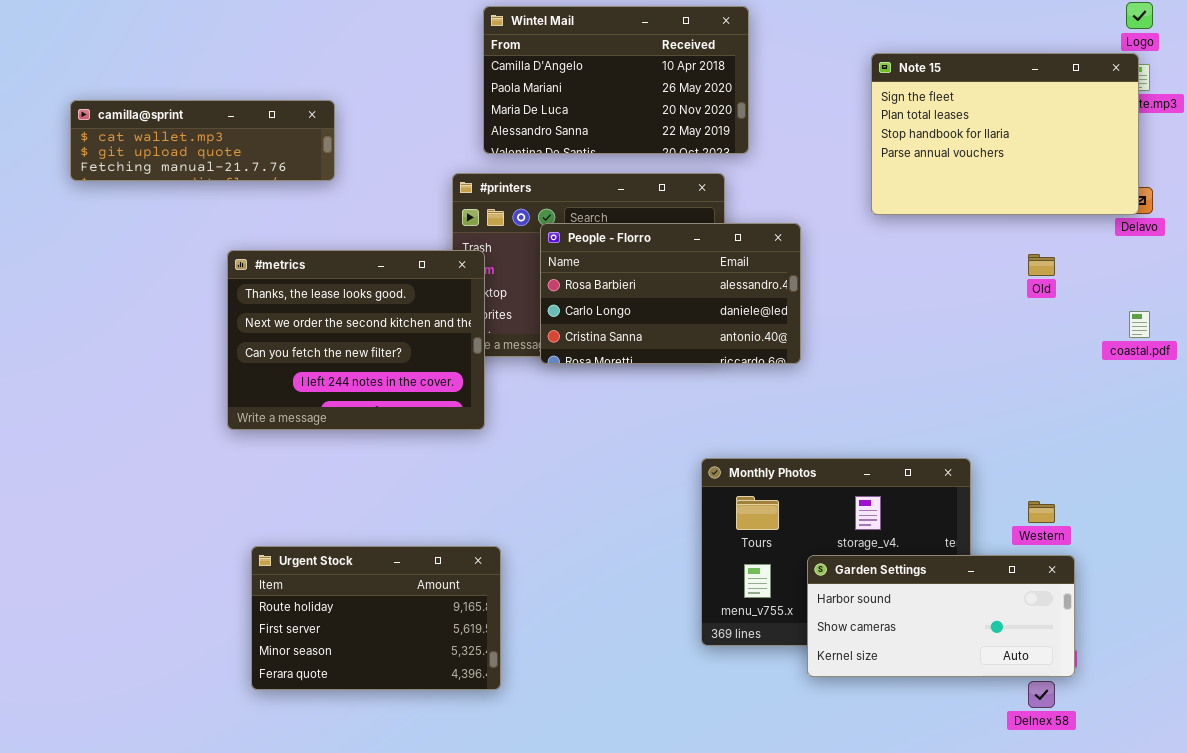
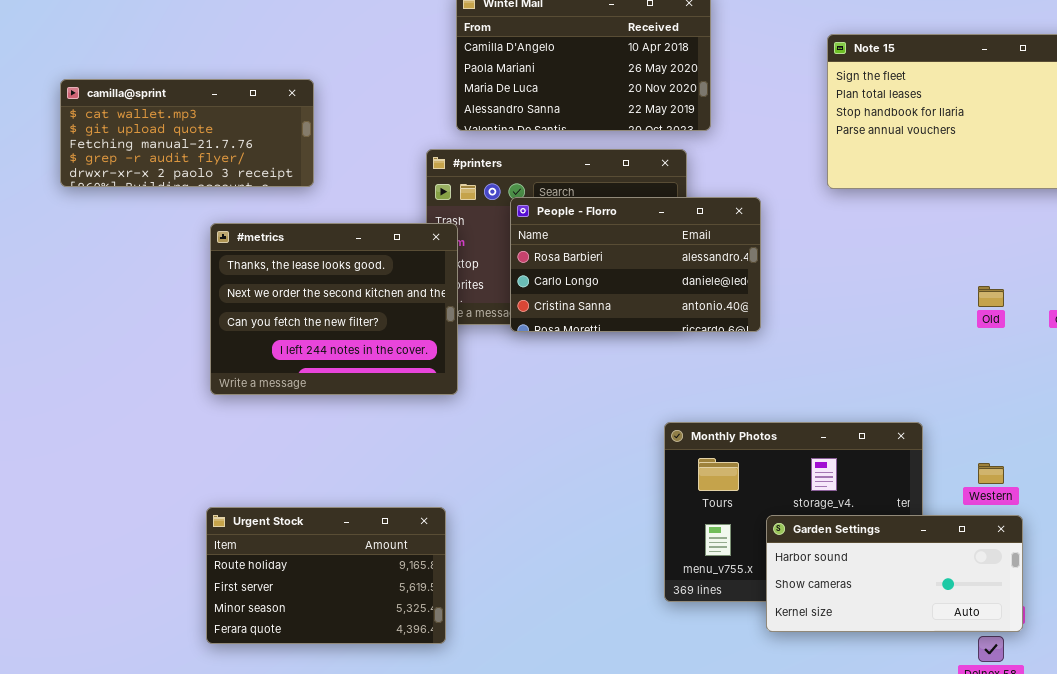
camilla@sprint: [70,100,335,181] -> [60,79,314,187], resized
Old: [1028,254,1055,276] -> [978,286,1004,307], moved
Urgent Stock: [251,546,501,690] -> [206,507,446,644], moved

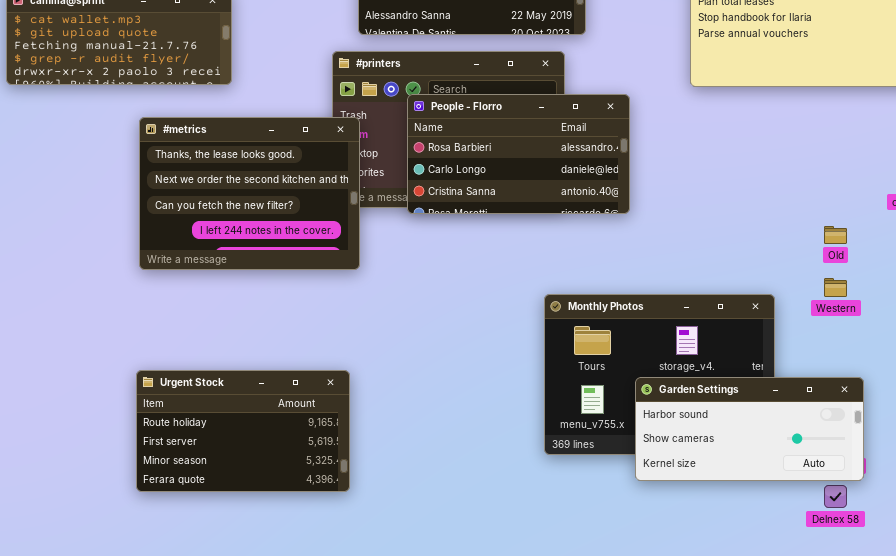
Old: [978,286,1004,307] -> [824,226,847,244], moved
Western: [978,463,1004,484] -> [824,278,847,297], moved

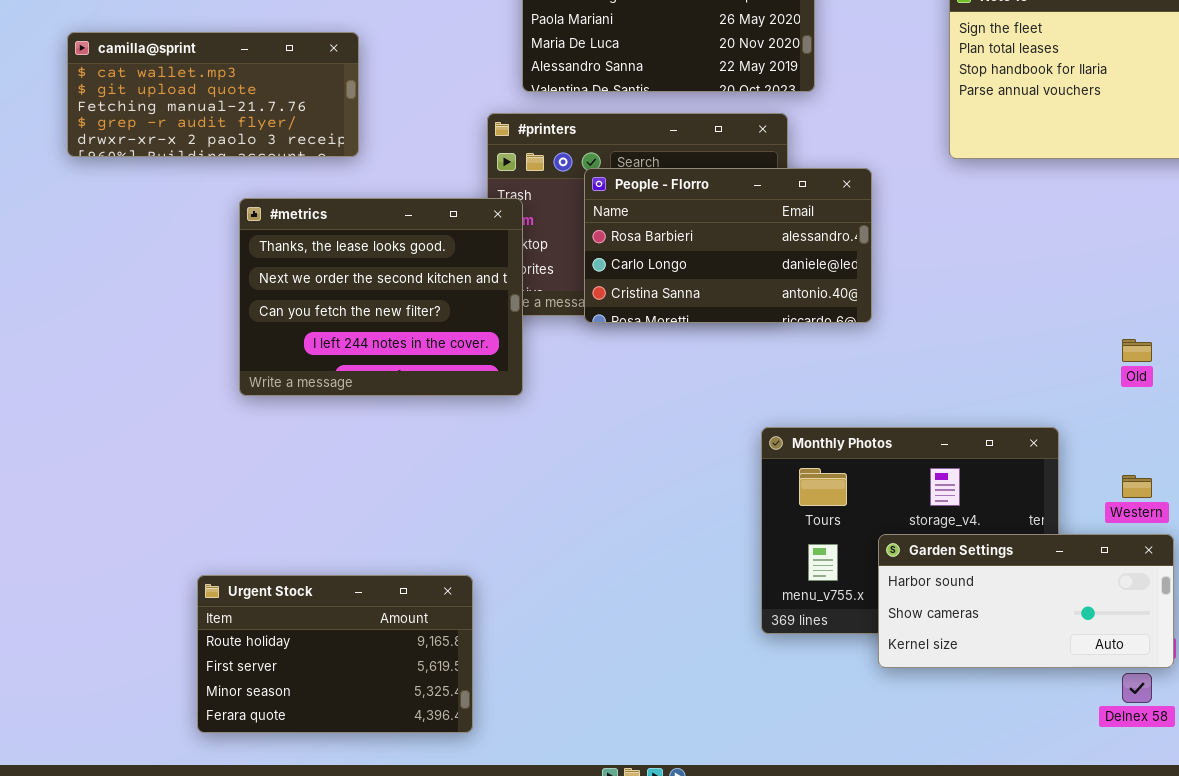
Western: [824,278,847,297] -> [1122,475,1152,498], moved
Urgent Stock: [136,370,350,492] -> [197,575,473,733], moved

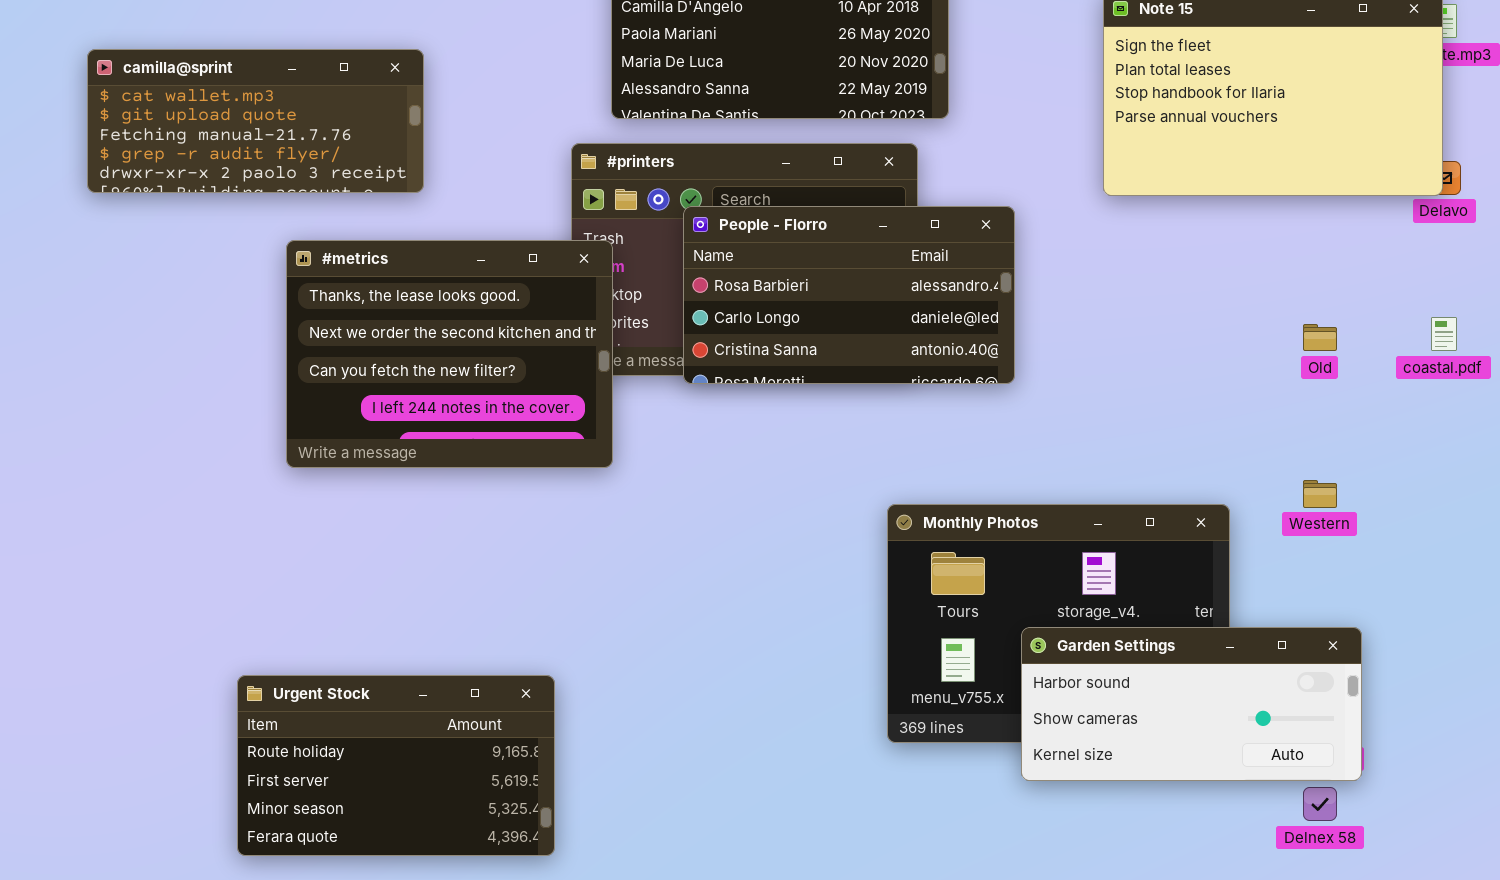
Old: [1122,339,1152,362] -> [1303,324,1337,351], moved
Western: [1122,475,1152,498] -> [1303,480,1337,508], moved

